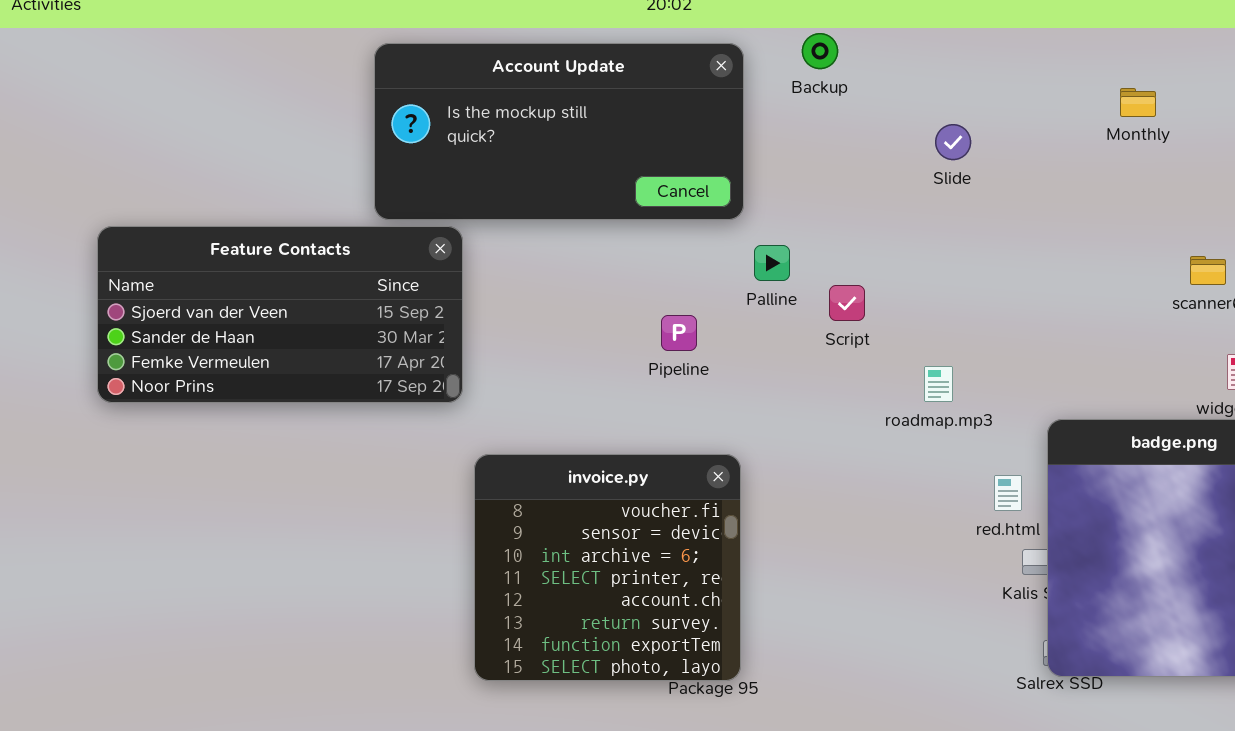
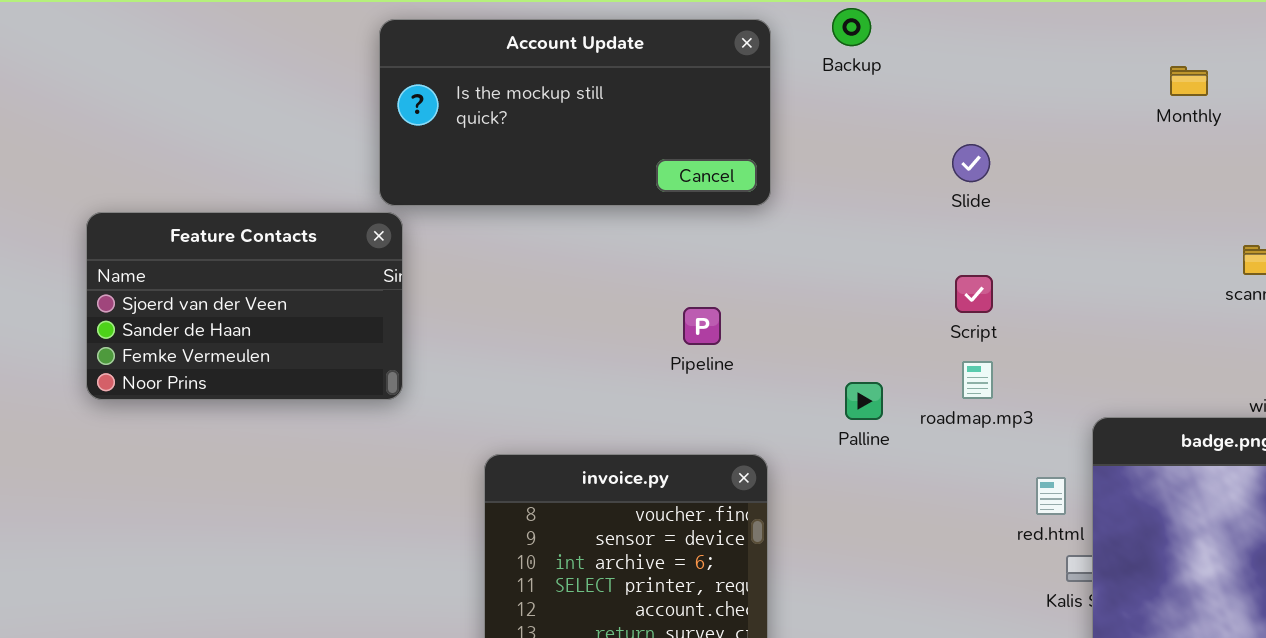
Slide: [935,124,971,160] -> [952,144,990,182], moved
Feature Contacts: [97,226,463,403] -> [86,212,403,400], resized
Palline: [754,245,790,281] -> [845,382,883,420], moved
Script: [829,285,865,321] -> [955,275,993,313], moved

